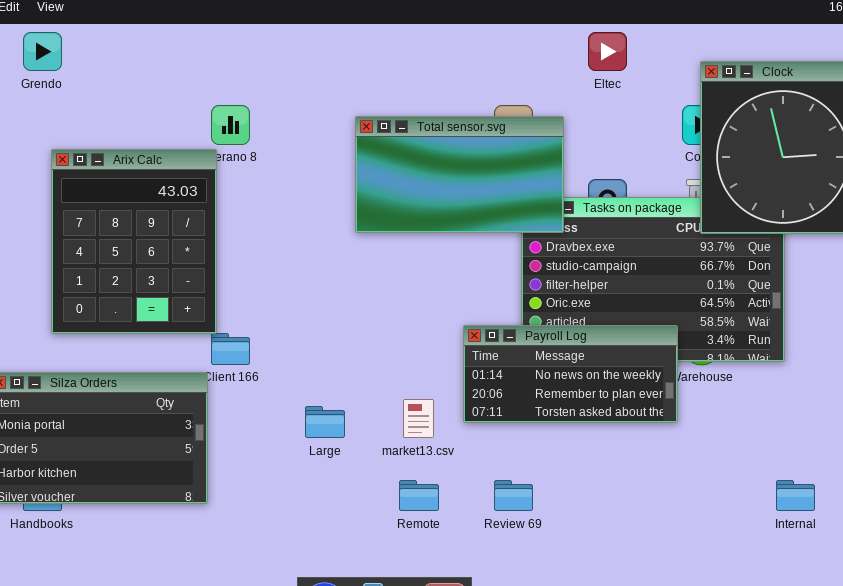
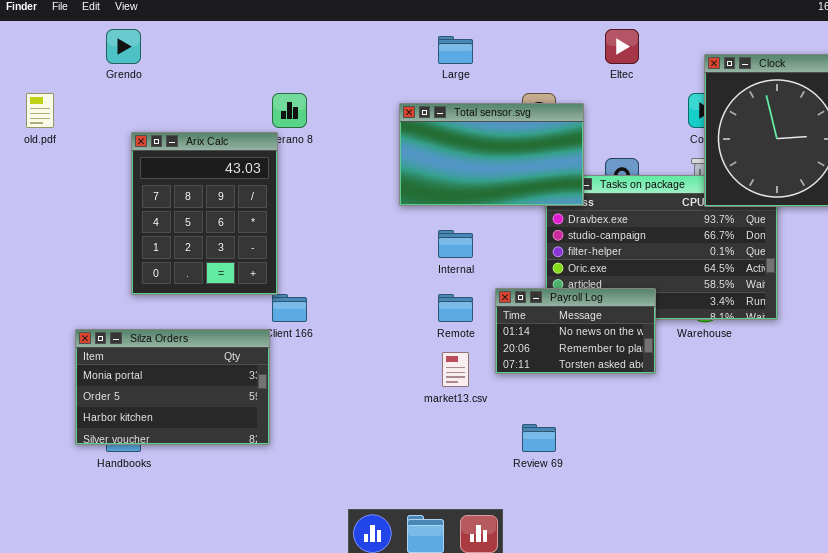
Payroll Log: [463,325,678,423] -> [495,288,656,374], resized
Large: [305,406,345,438] -> [438,36,473,64], moved
Remote: [399,480,439,511] -> [438,294,473,322], moved
Internal: [776,480,815,511] -> [438,230,473,258], moved

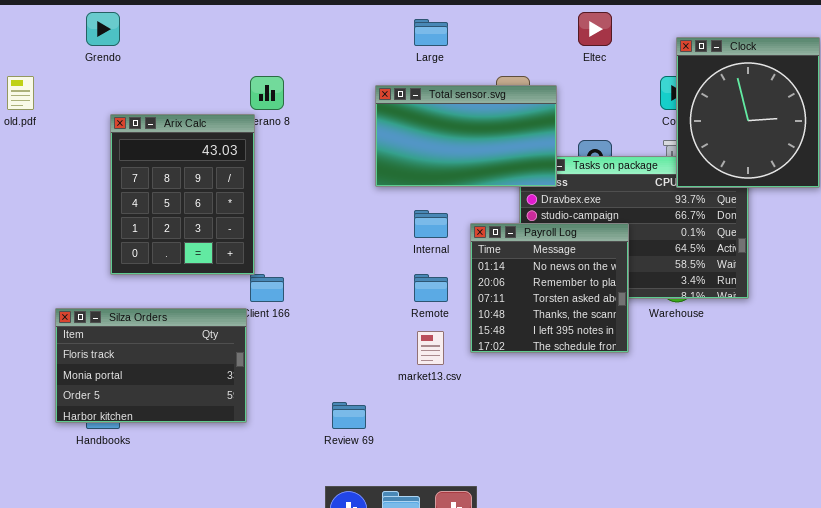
Payroll Log: [495,288,656,374] -> [470,223,629,353], resized
Silza Orders: [75,329,270,445] -> [55,308,247,423], scrolled up 1 row
Review 69: [522,424,556,452] -> [332,402,366,429], moved

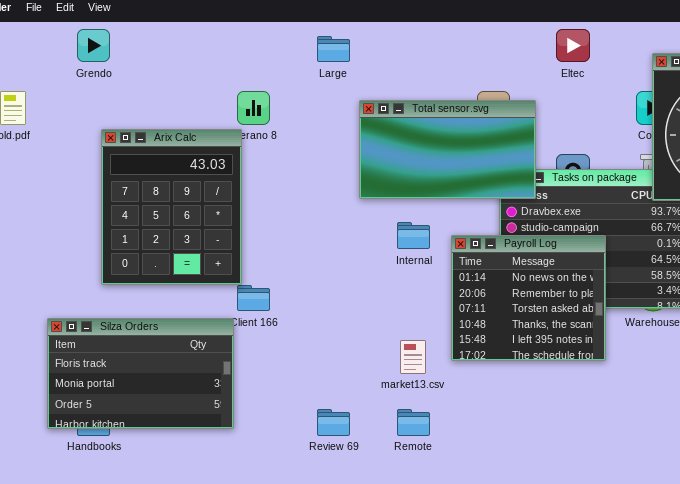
Large: [414,19,448,46] -> [317,36,350,62], moved
Remote: [414,274,448,302] -> [397,409,430,436], moved

